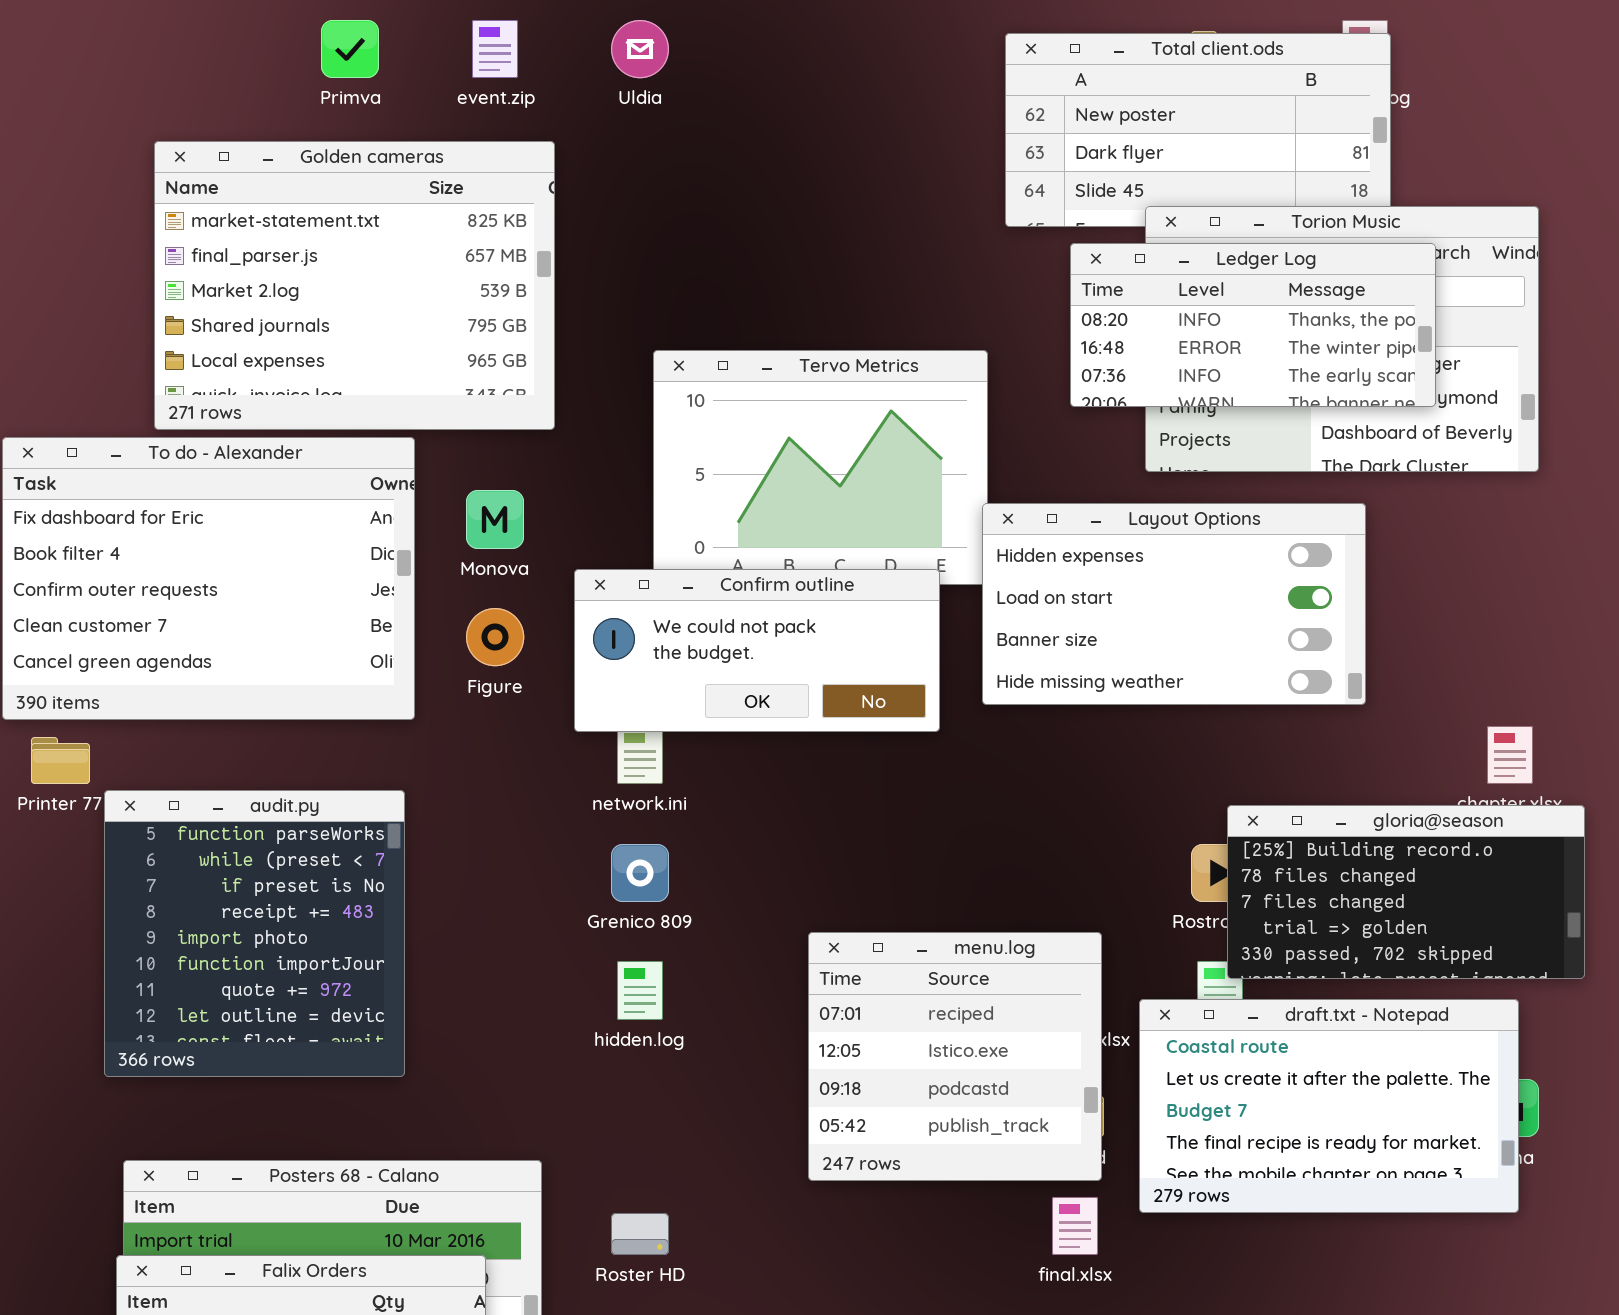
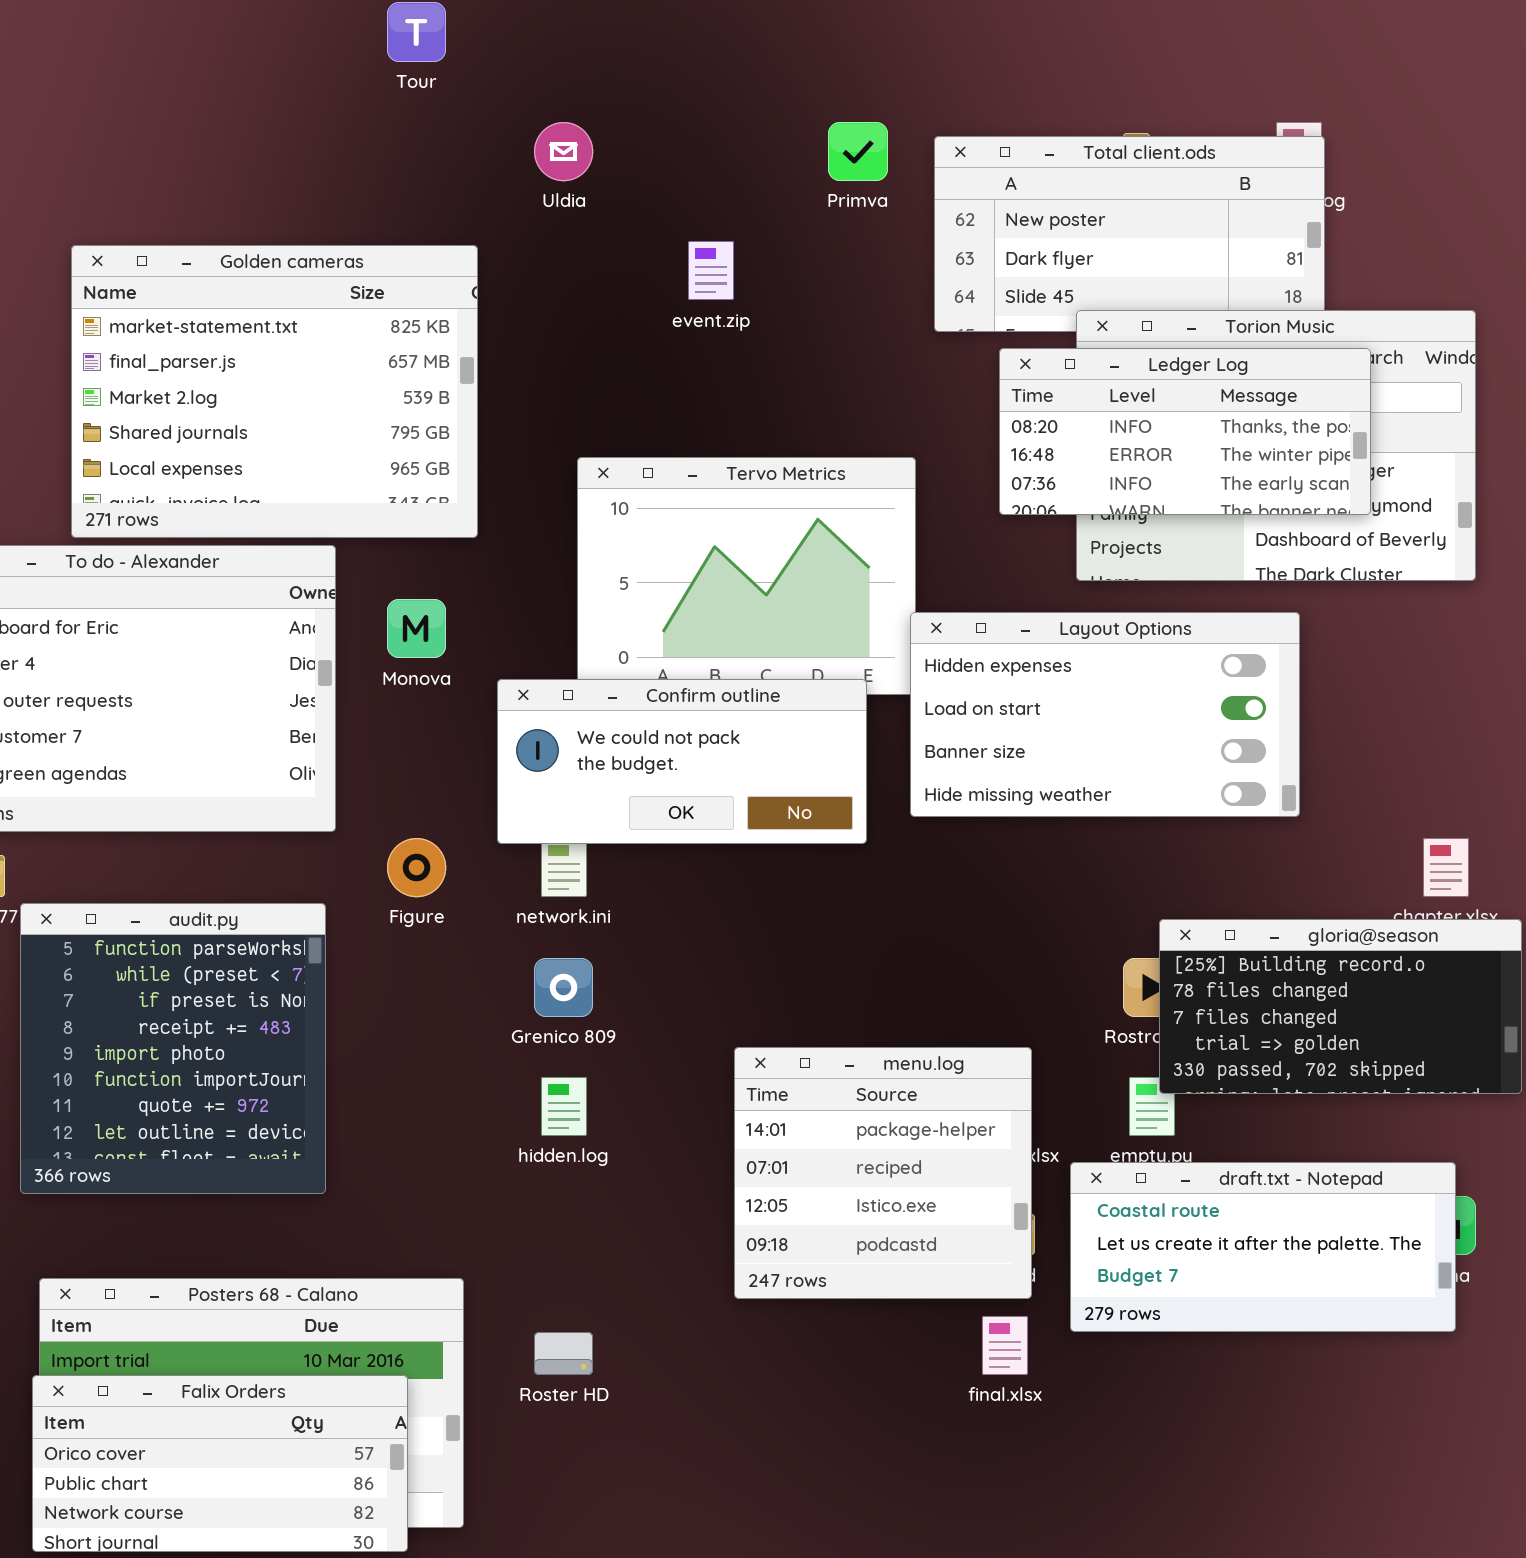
Primva: [321,20,379,78] -> [828,122,888,181], moved
event.zip: [472,20,518,78] -> [688,241,734,300], moved
Figure: [466,608,524,666] -> [387,838,446,897], moved
menu.log: [808,932,1102,1181] -> [734,1047,1032,1299], scrolled up 1 row
draft.txt - Notepad: [1139,999,1519,1213] -> [1070,1162,1456,1332], resized

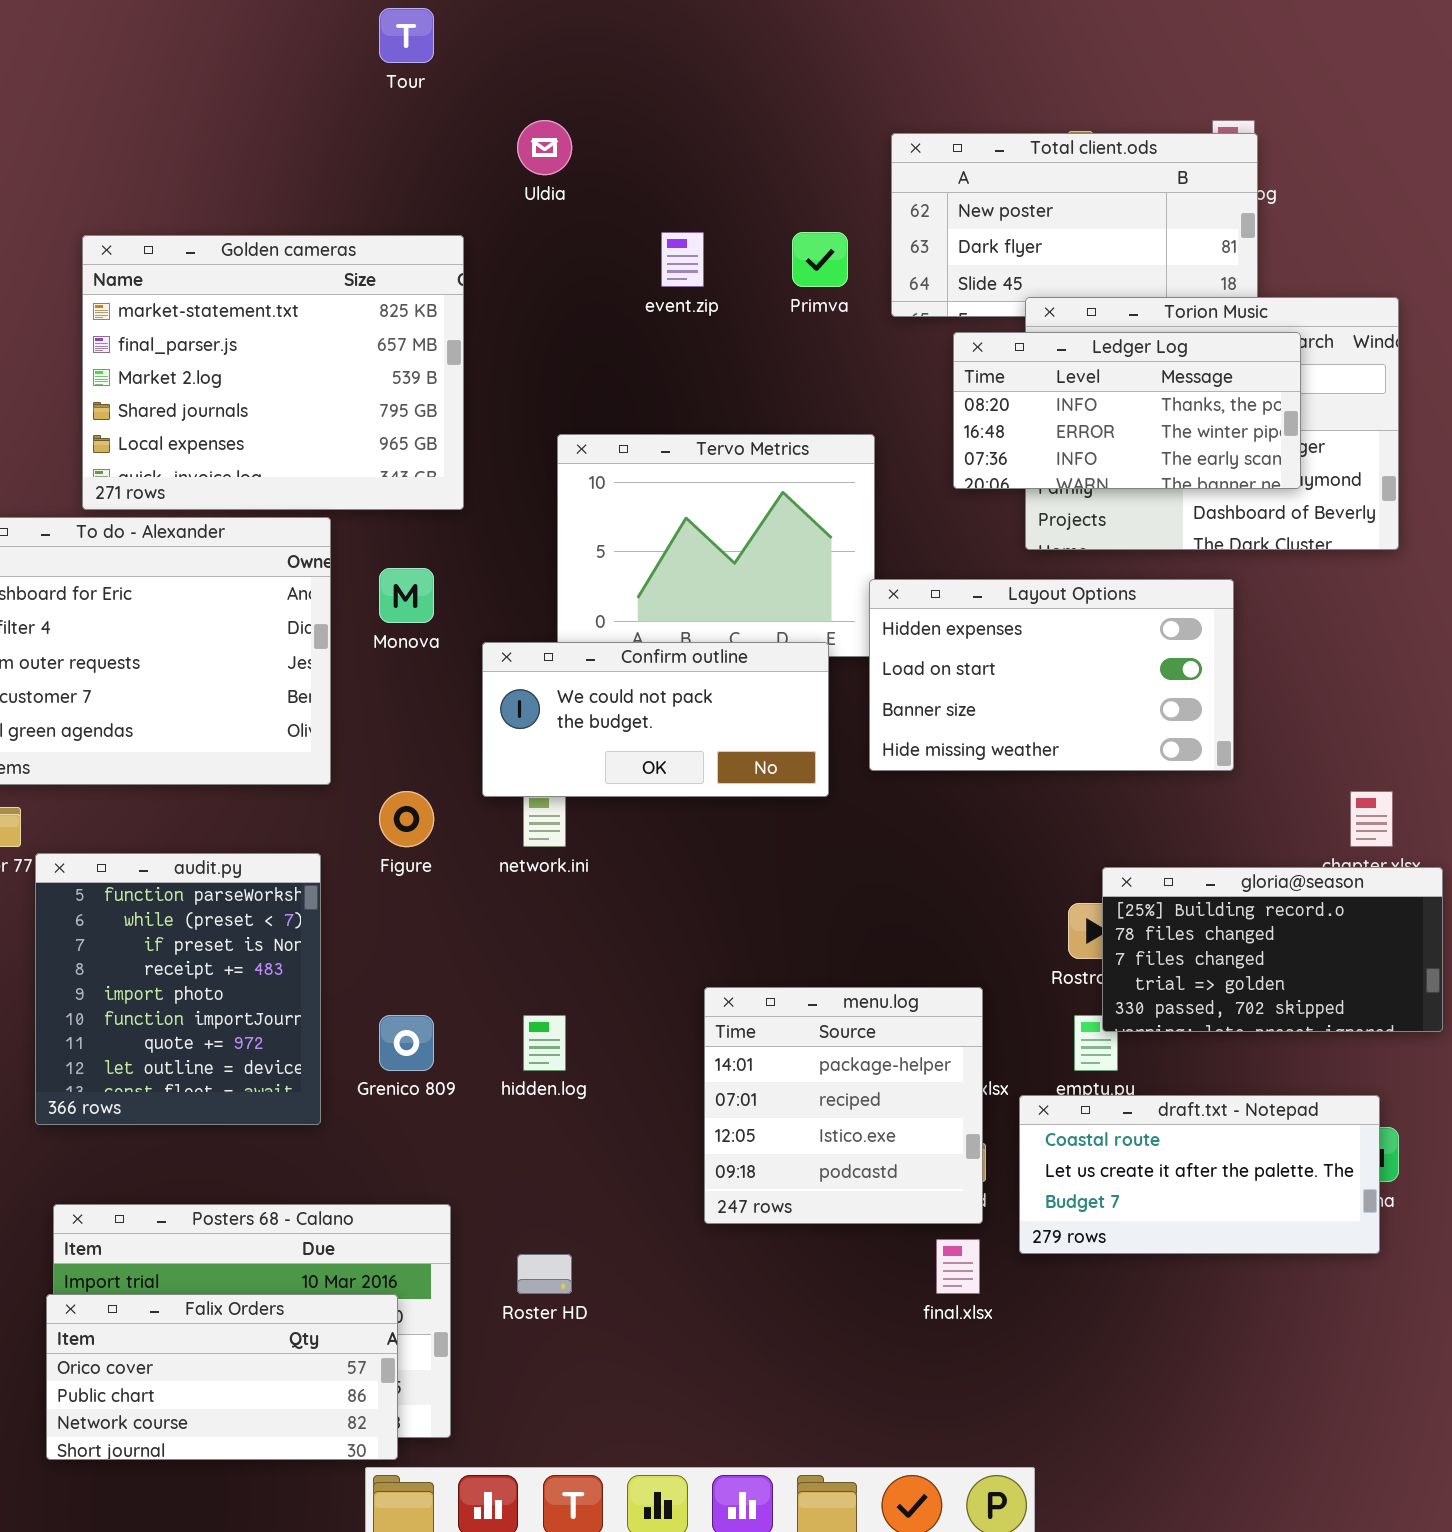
Primva: [828,122,888,181] -> [792,232,848,287], moved
Grenico 809: [534,958,593,1017] -> [379,1015,434,1071], moved

